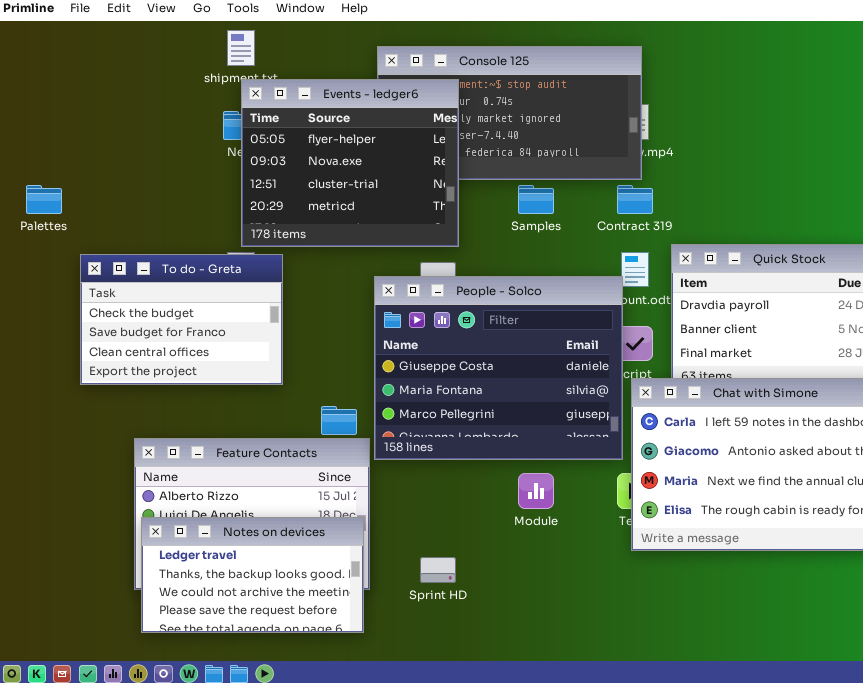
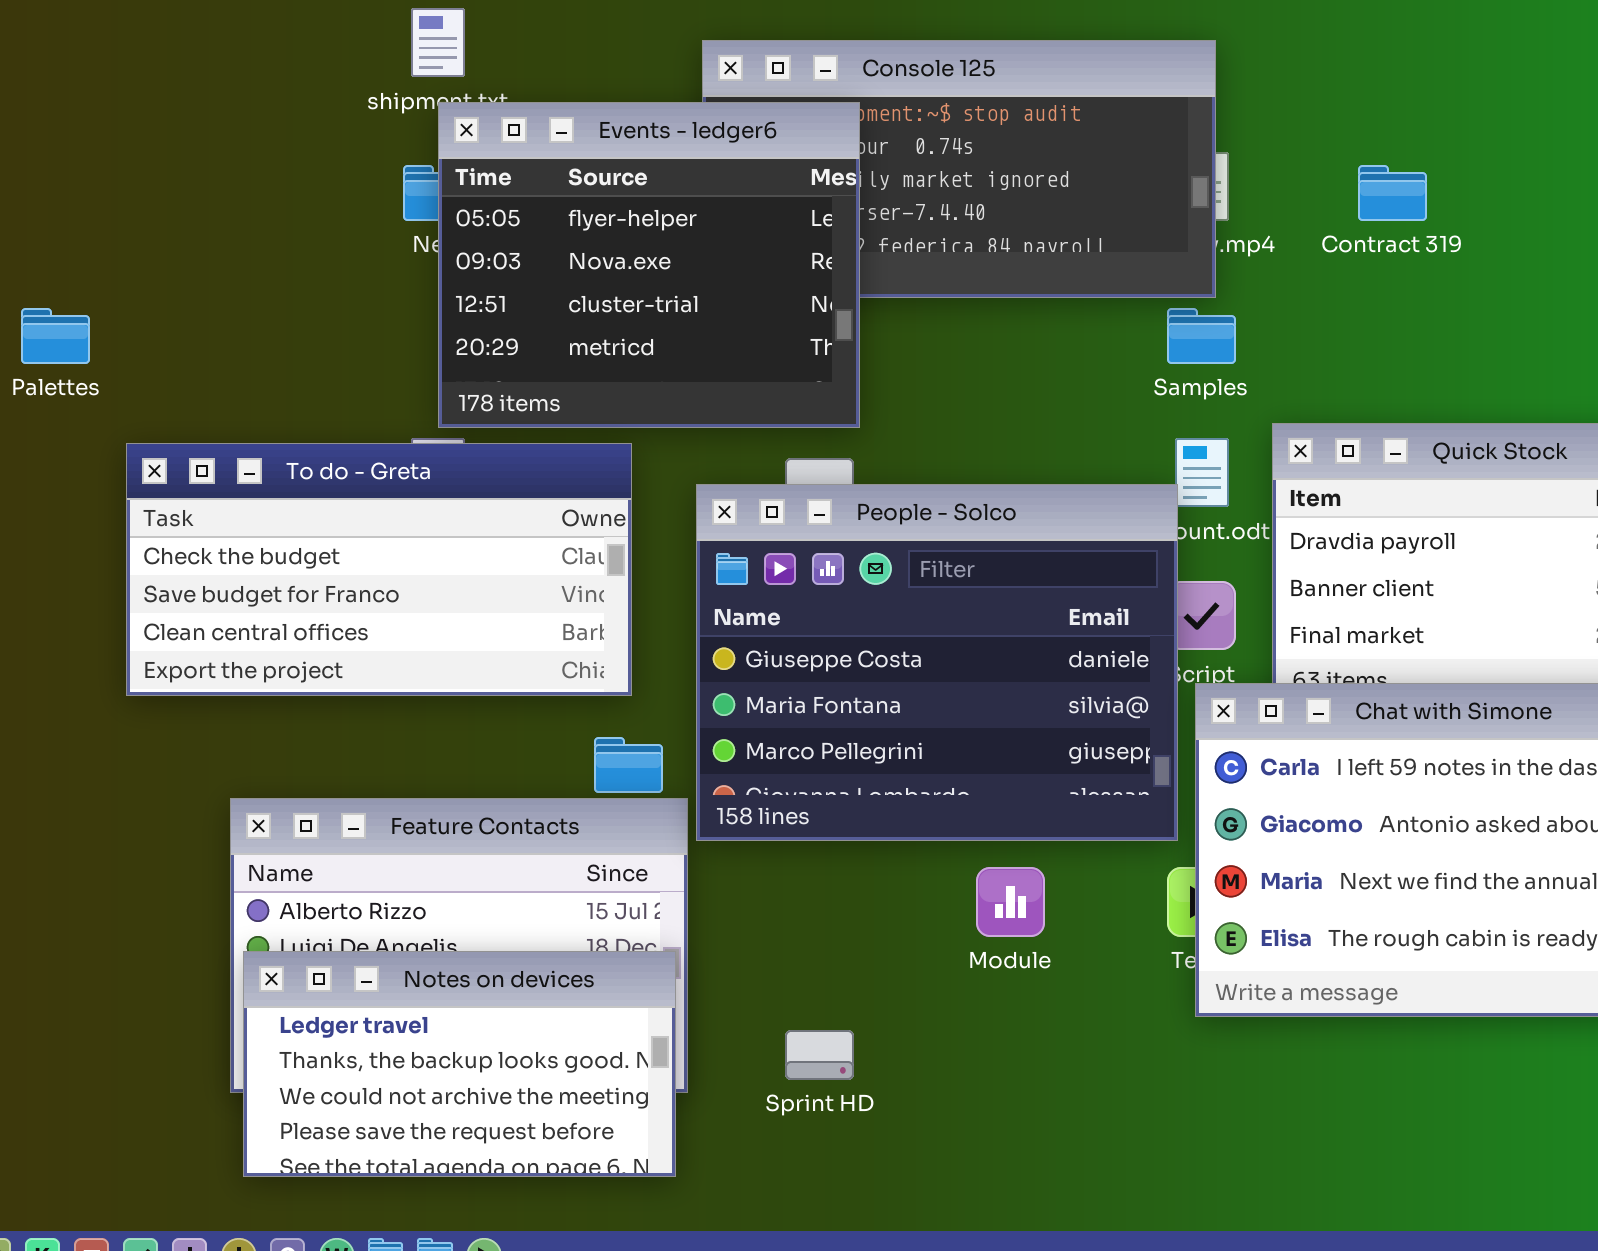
Samples: [518,185,554,214] -> [1167,308,1236,364], moved
Contract 319: [617,185,653,214] -> [1358,165,1427,221], moved
To do - Greta: [80,254,283,385] -> [126,443,632,696], resized

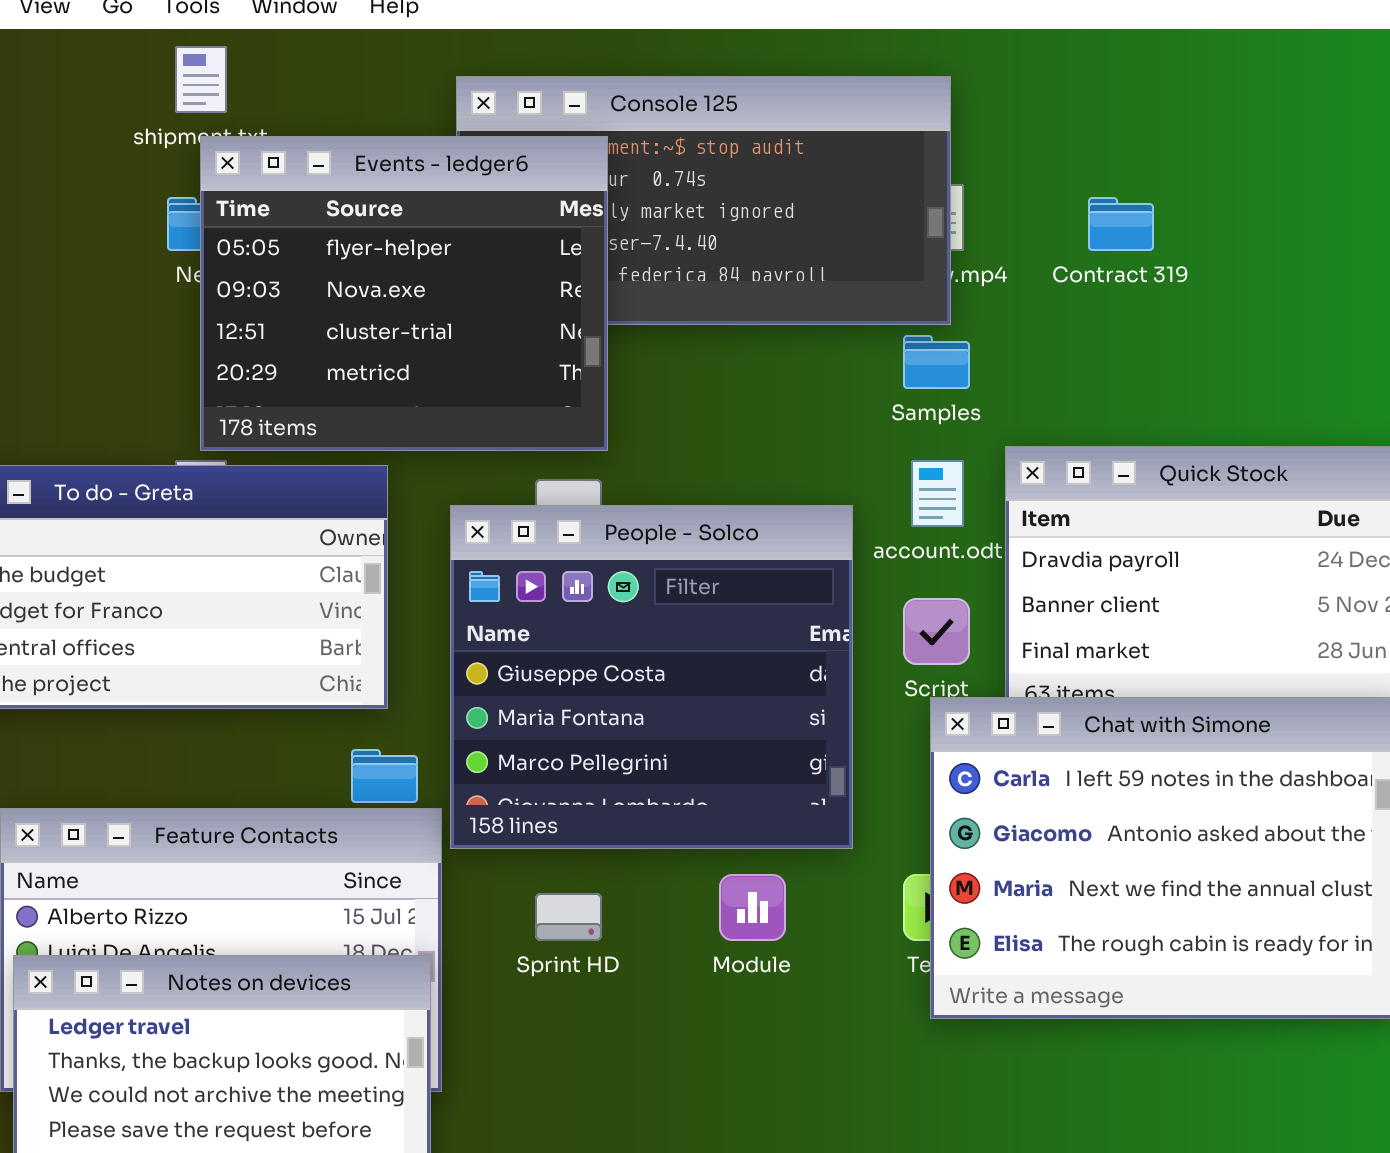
People - Solco: [696,484,1178,841] -> [450,505,853,849], resized
Sprint HD: [785,1030,854,1080] -> [535,893,602,941], moved

